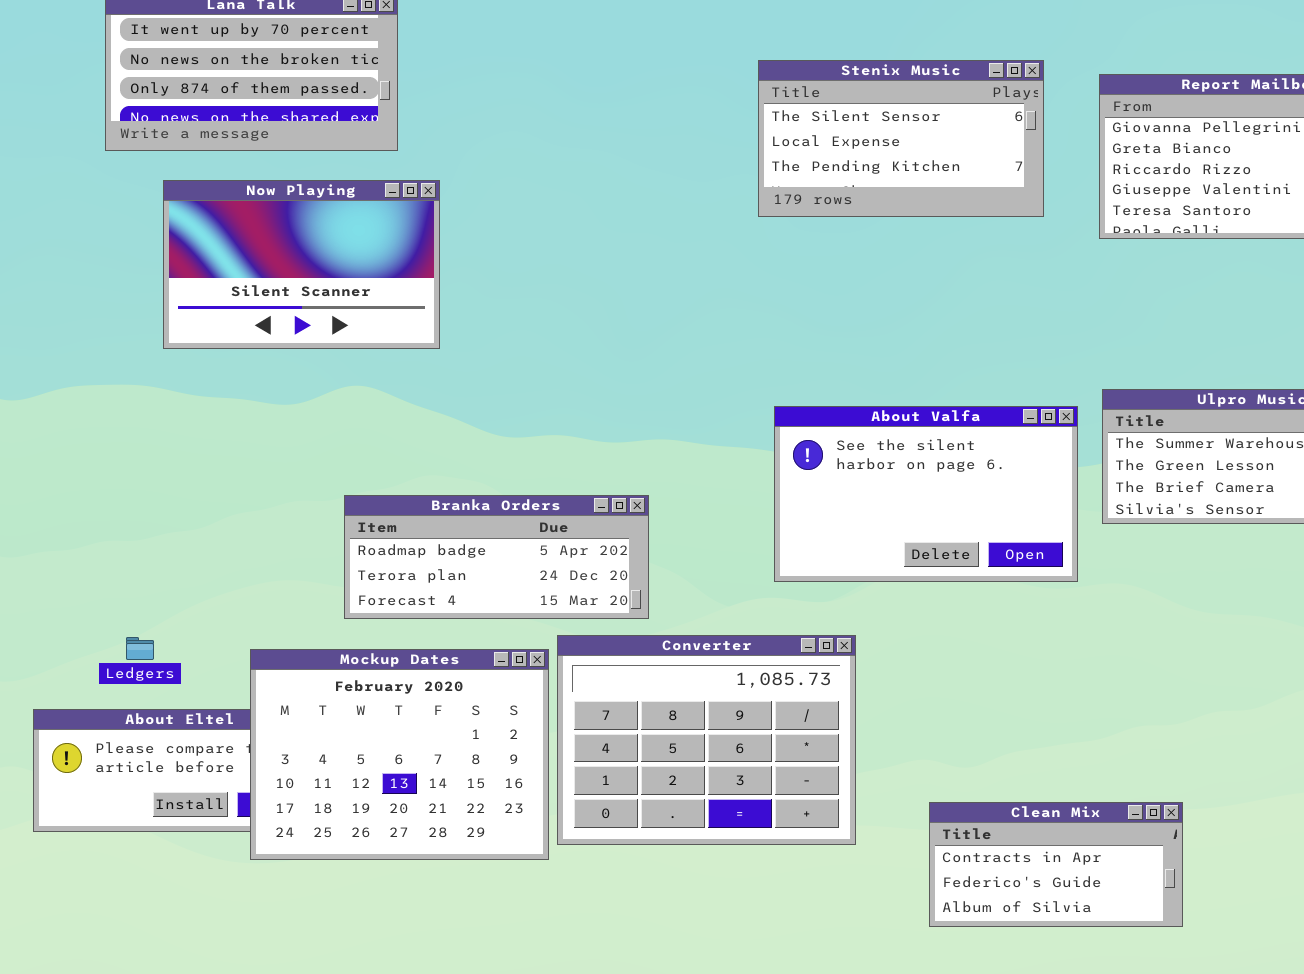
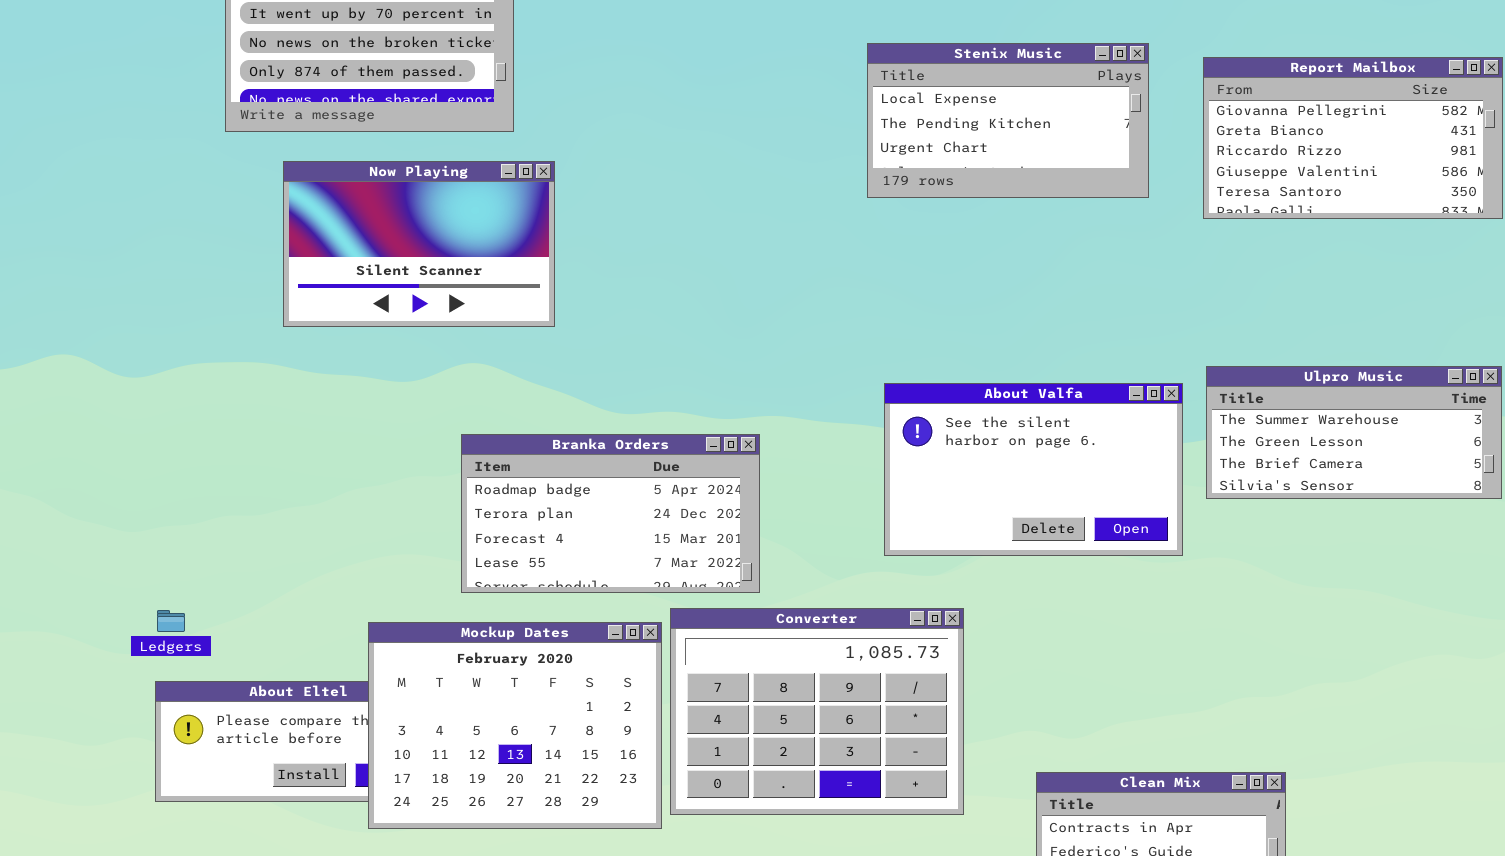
Stenix Music: [758,60,1044,217] -> [867,43,1149,198], scrolled down 1 row
Branka Orders: [344,495,649,619] -> [461,434,760,593], resized
Ledgers: [126,637,154,660] -> [157,610,185,632], moved

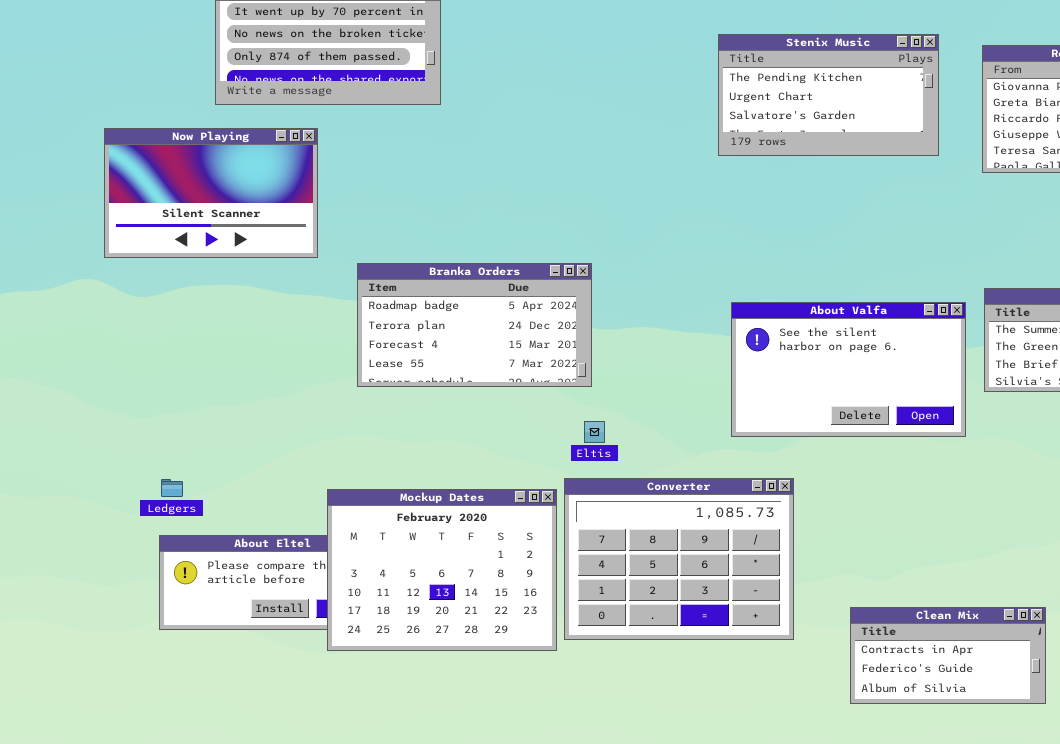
Stenix Music: [867,43,1149,198] -> [718,34,939,156], scrolled down 1 row
Now Playing: [283,161,555,327] -> [104,128,318,258], moved
Branka Orders: [461,434,760,593] -> [357,263,592,387], moved

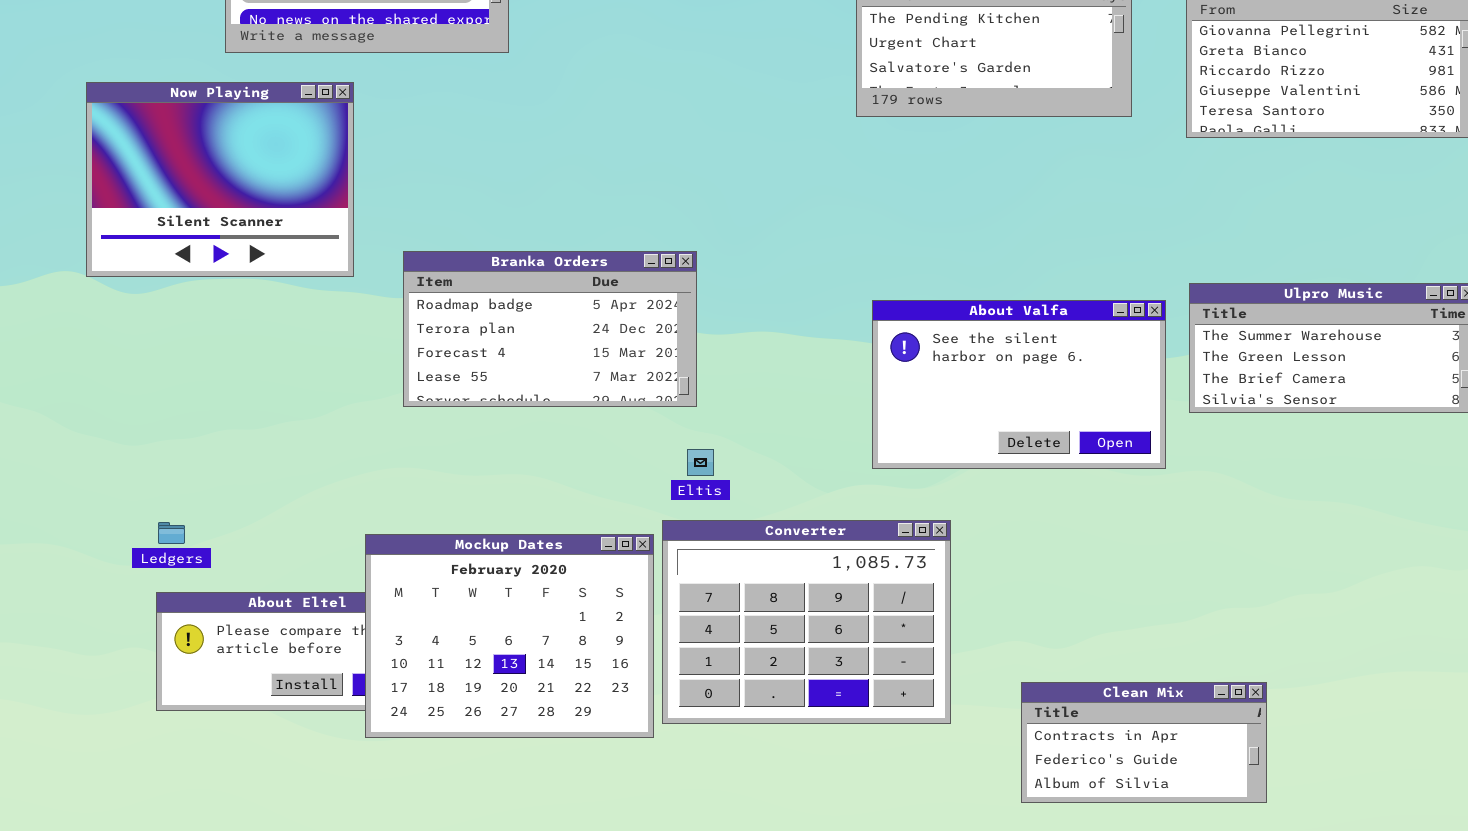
Now Playing: [104,128,318,258] -> [86,82,354,277], resized

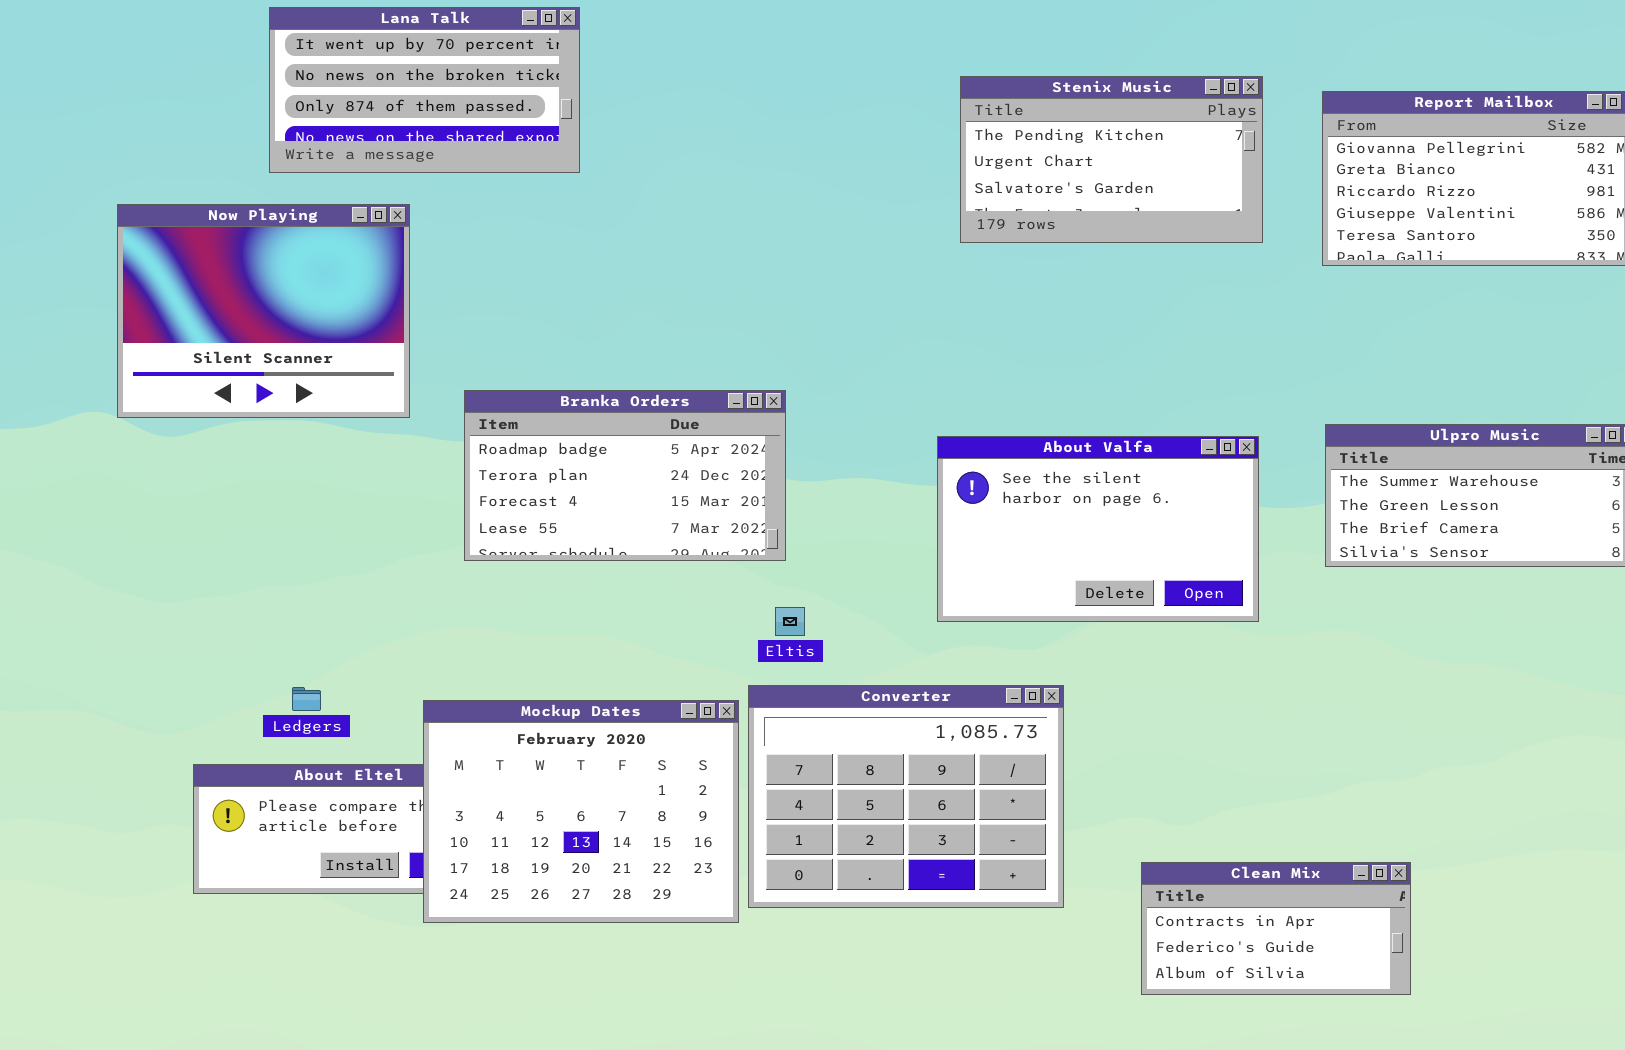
About Valfa: [872,300,1166,469] -> [937,436,1259,622], moved
Ledgers: [158,522,185,544] -> [292,687,321,711], moved

